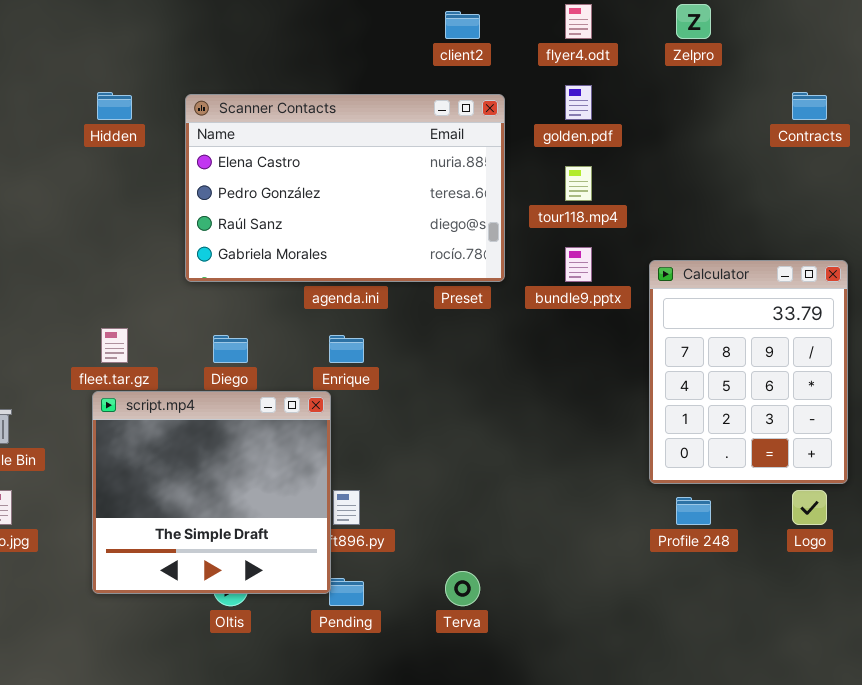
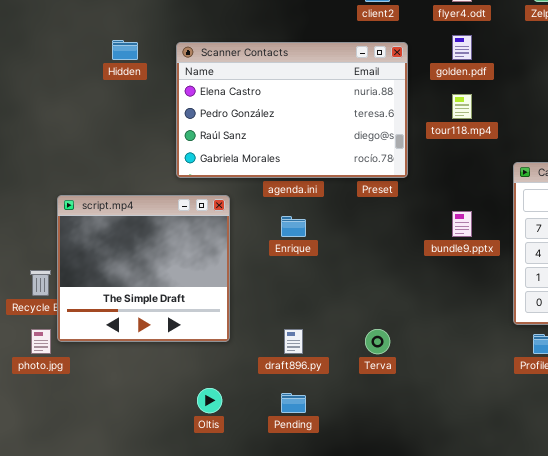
bundle9.pptx: [565,247,592,282] -> [452,211,472,237], moved
script.mp4: [92,391,331,594] -> [57,195,230,342], moved
Terva: [445,571,480,606] -> [365,329,390,354], moved

